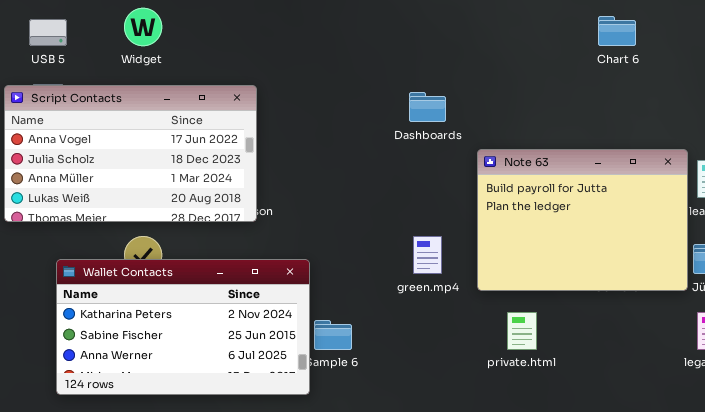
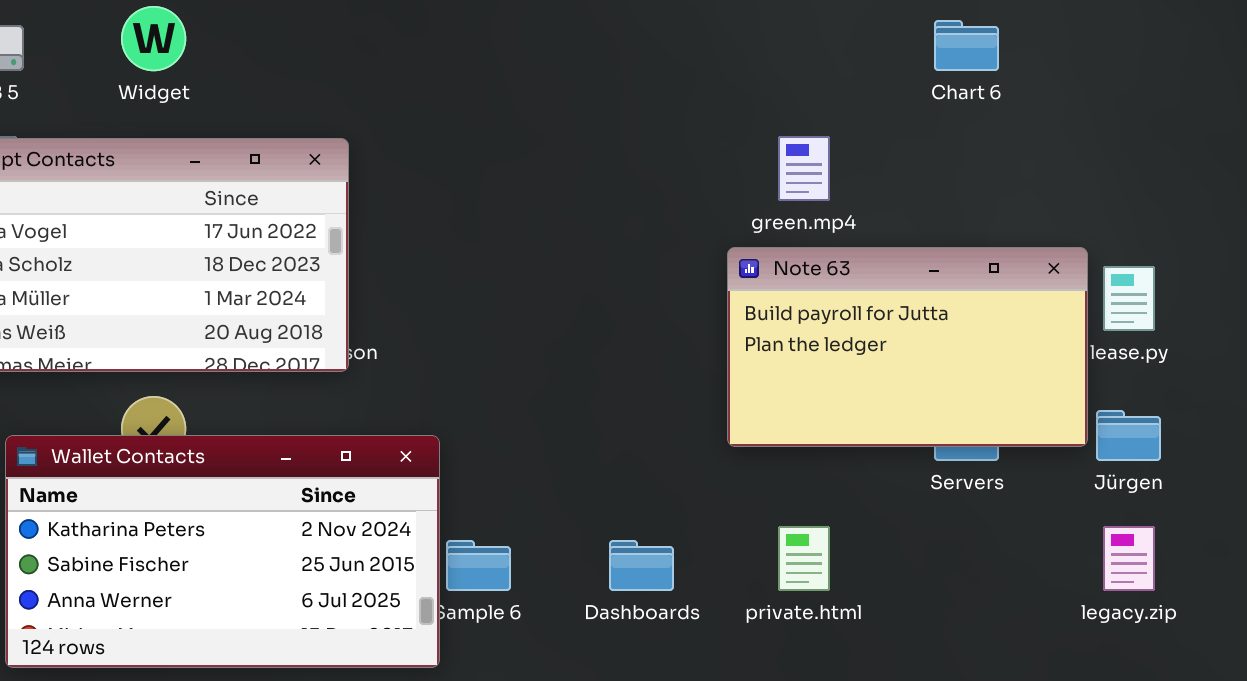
Dashboards: [409,92,446,122] -> [609,540,674,591], moved
Note 63: [477,149,688,291] -> [727,247,1088,447], resized
green.mp4: [413,236,442,274] -> [778,136,830,201], moved

